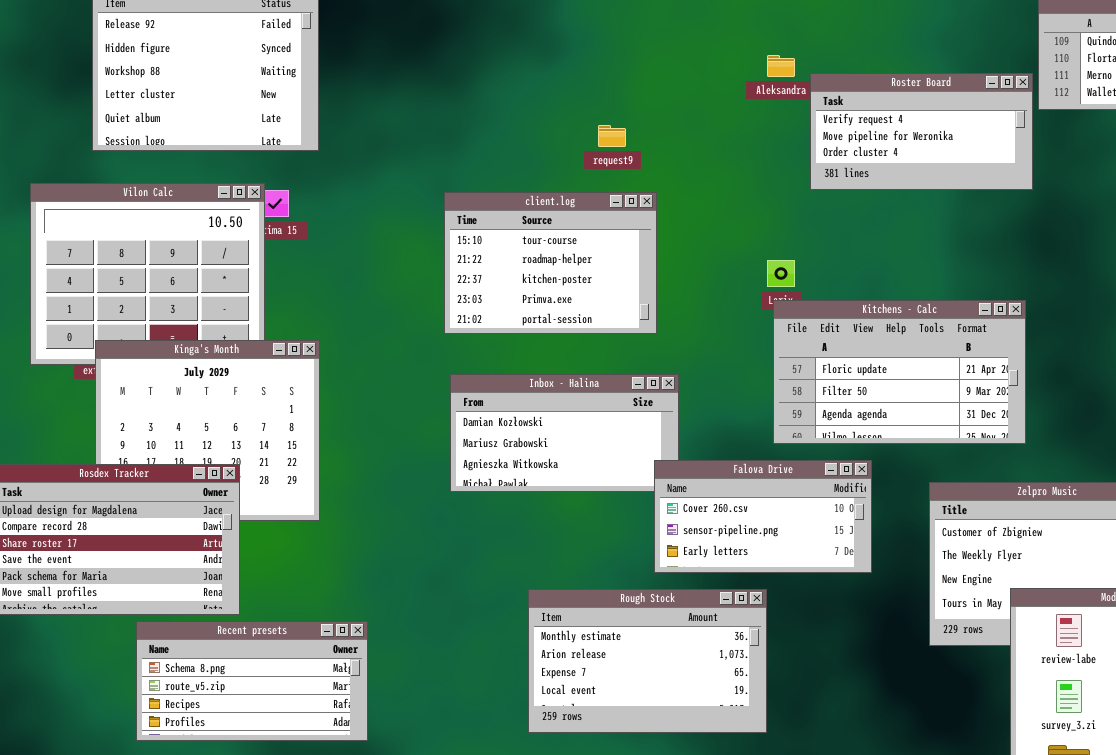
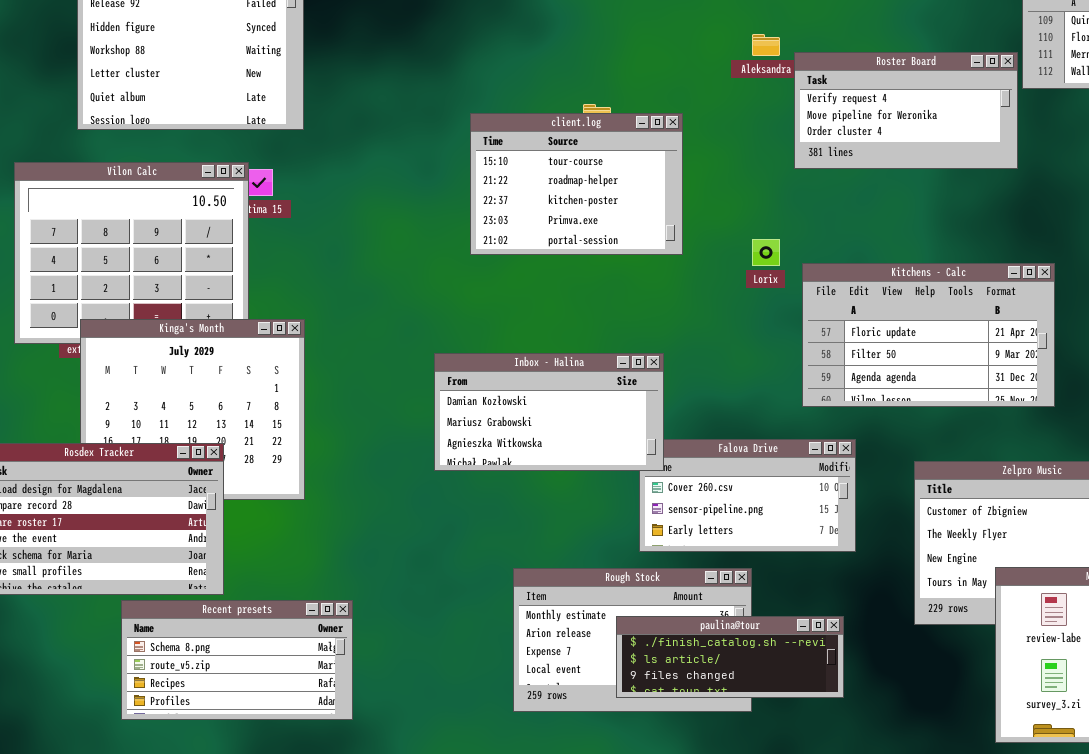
client.log: [444,192,657,334] -> [470,113,683,255], moved
Kitchens - Calc: [773,300,1026,444] -> [802,263,1055,407], moved
Inbox - Halina: [450,374,679,492] -> [434,353,664,471], raised
paulina@tour: none -> [616,616,844,698], opened

